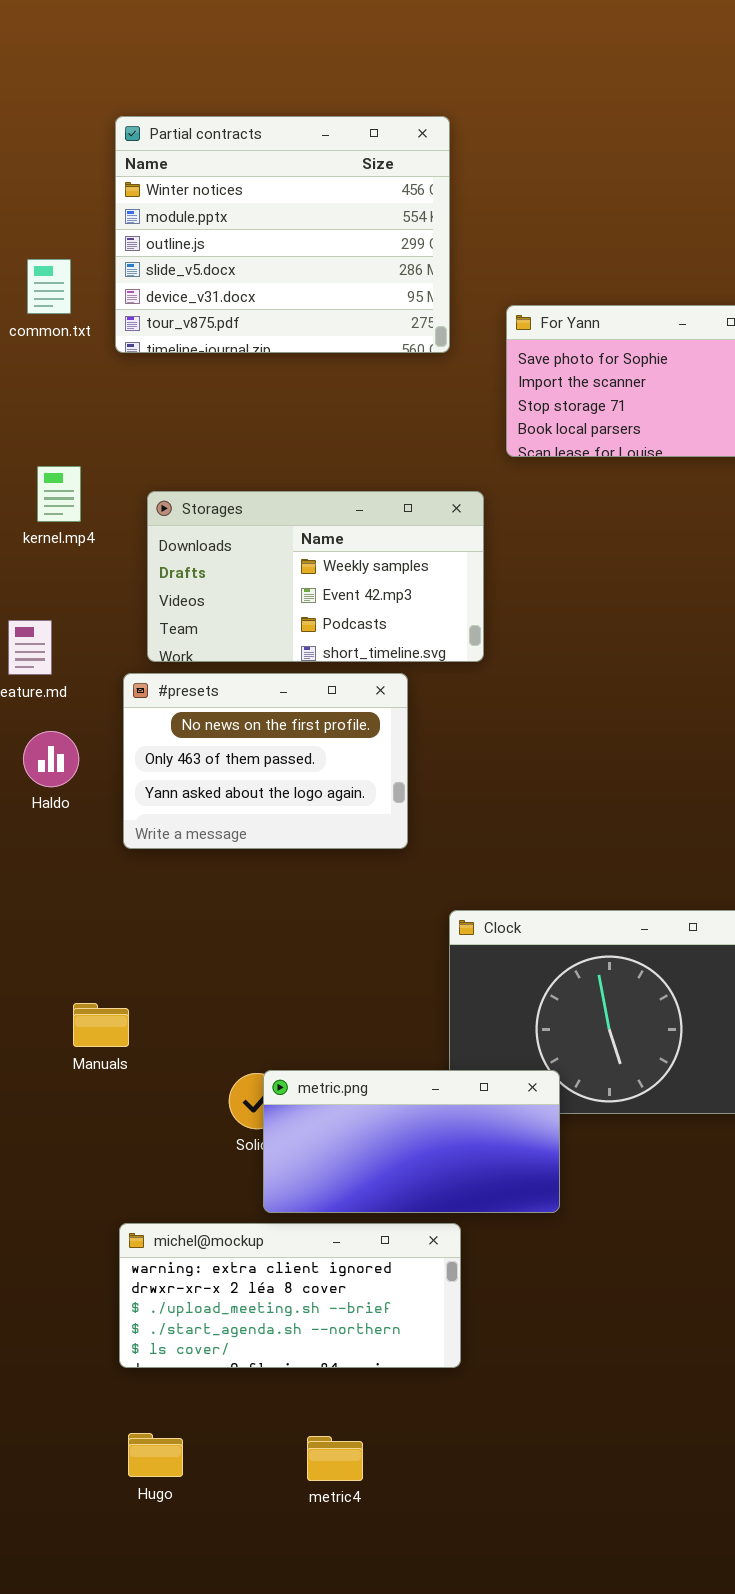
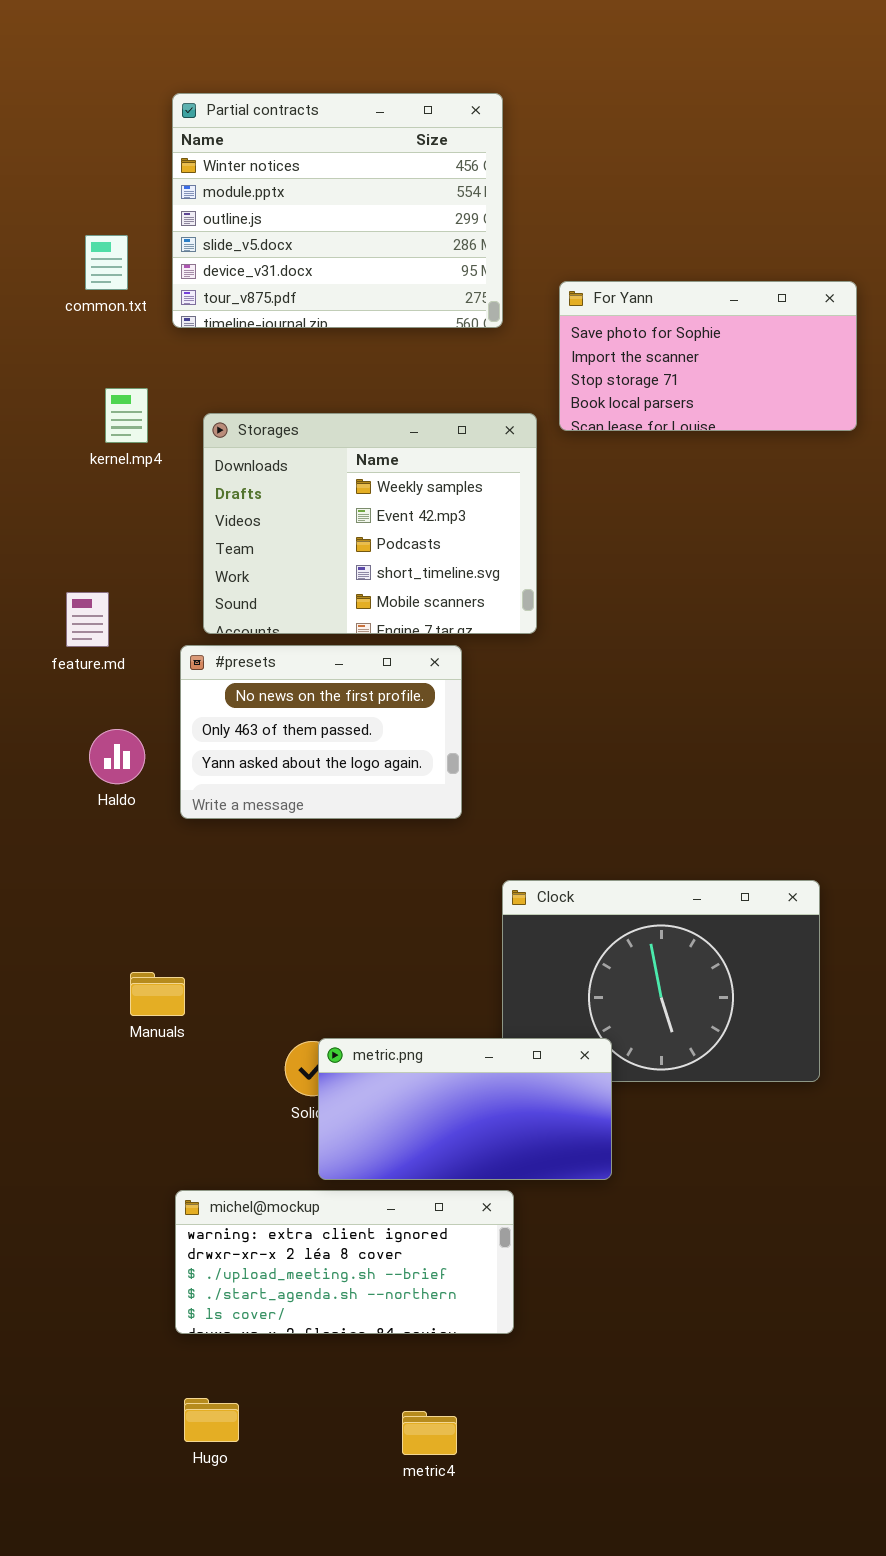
kernel.mp4: [37,466,81,522] -> [105,388,148,443], moved
Storages: [147,491,484,662] -> [203,413,537,634], resized
Haldo: [23,731,79,787] -> [89,729,145,784], moved
metric4: [307,1436,363,1481] -> [402,1411,457,1455], moved

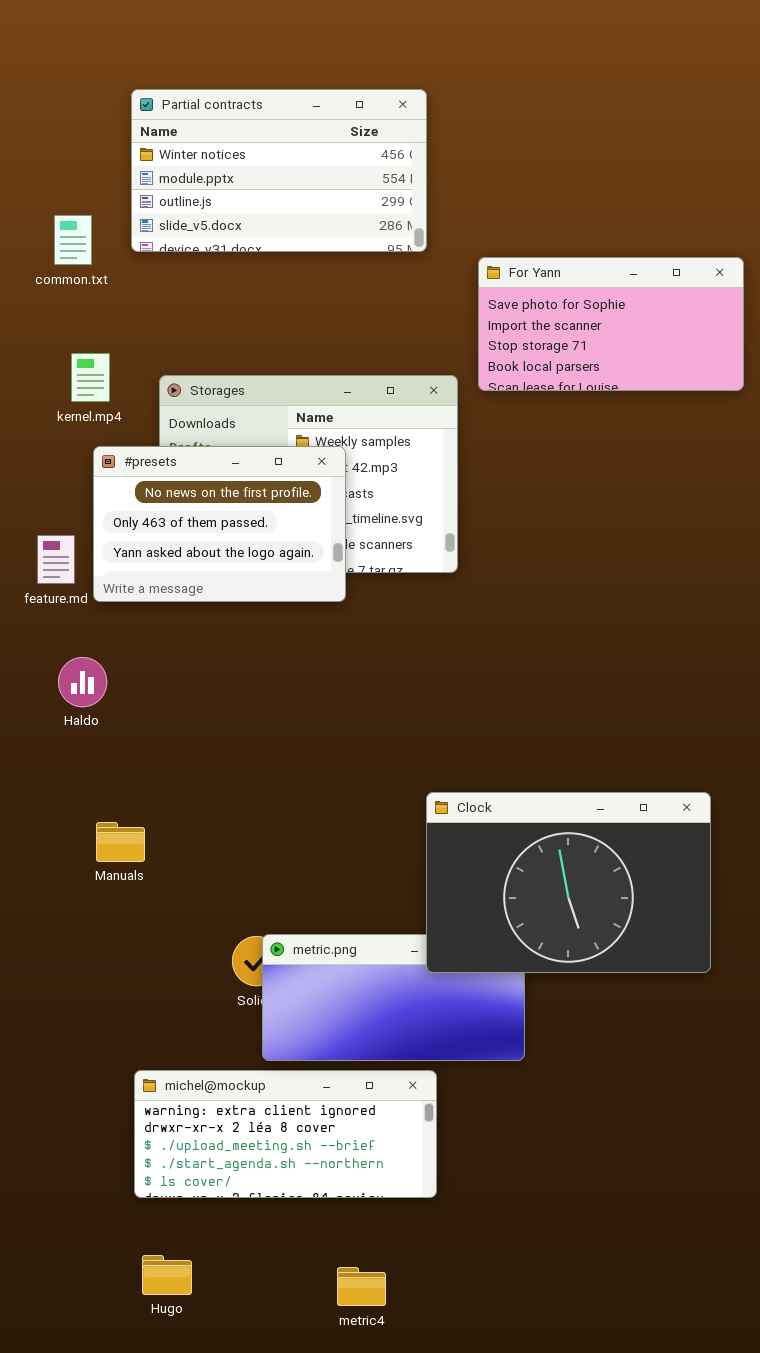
Partial contracts: [172,93,503,328] -> [131,89,427,252], resized
#presets: [180,645,462,819] -> [93,446,346,602], moved
Clock: [502,880,820,1082] -> [426,792,711,973], raised
Manuals: [130,972,185,1016] -> [96,822,145,862], moved

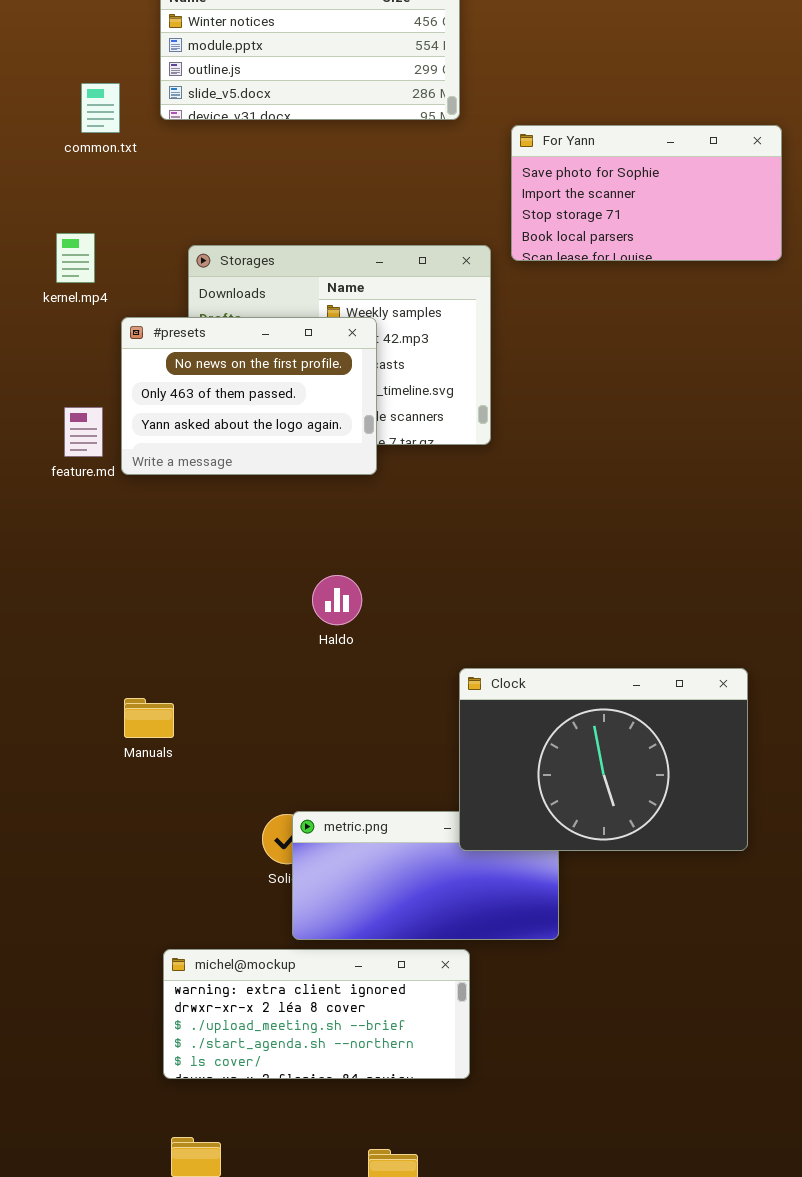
kernel.mp4: [71,353,110,402] -> [56,233,95,283], moved
Haldo: [58,657,107,707] -> [312,575,362,625], moved

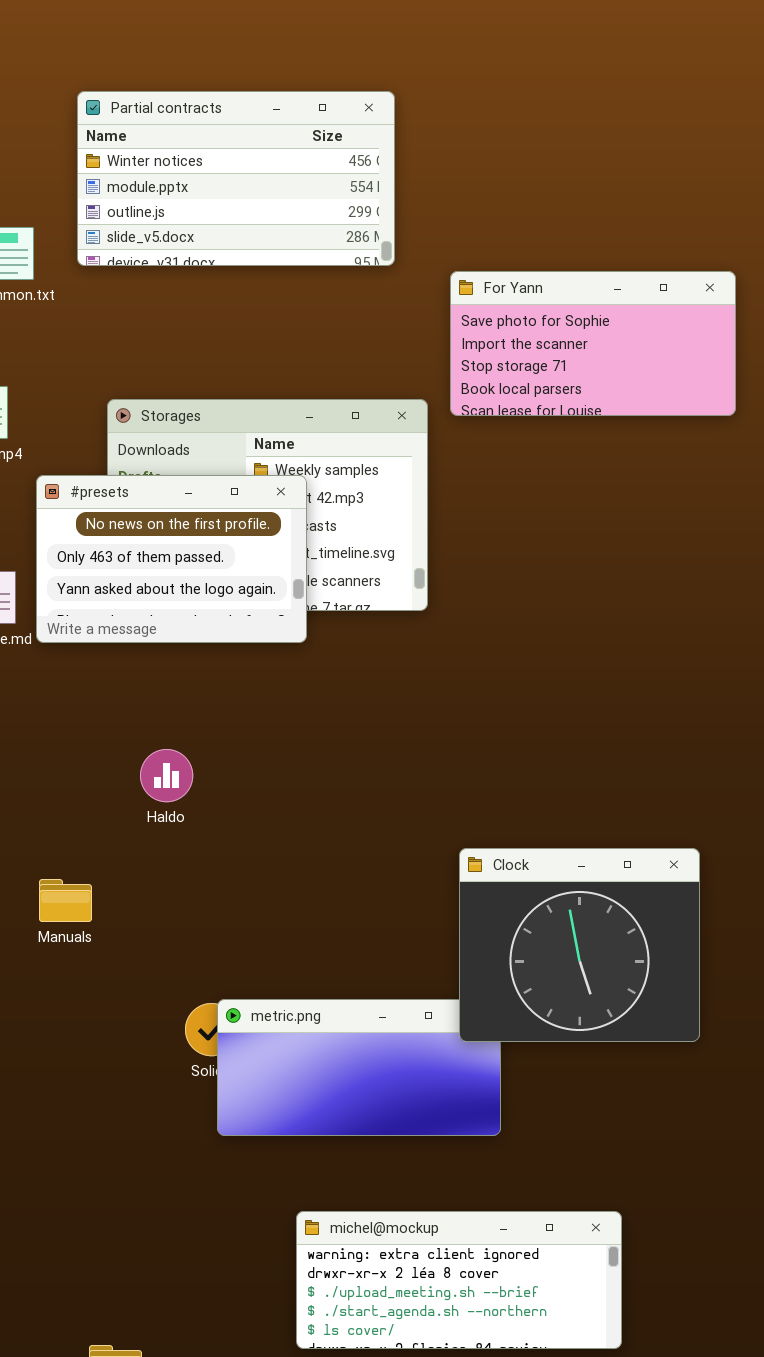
Haldo: [312,575,362,625] -> [140,749,193,802], moved
Clock: [459,668,748,851] -> [459,848,700,1042], resized
michel@mockup: [163,949,470,1079] -> [296,1211,622,1349], moved

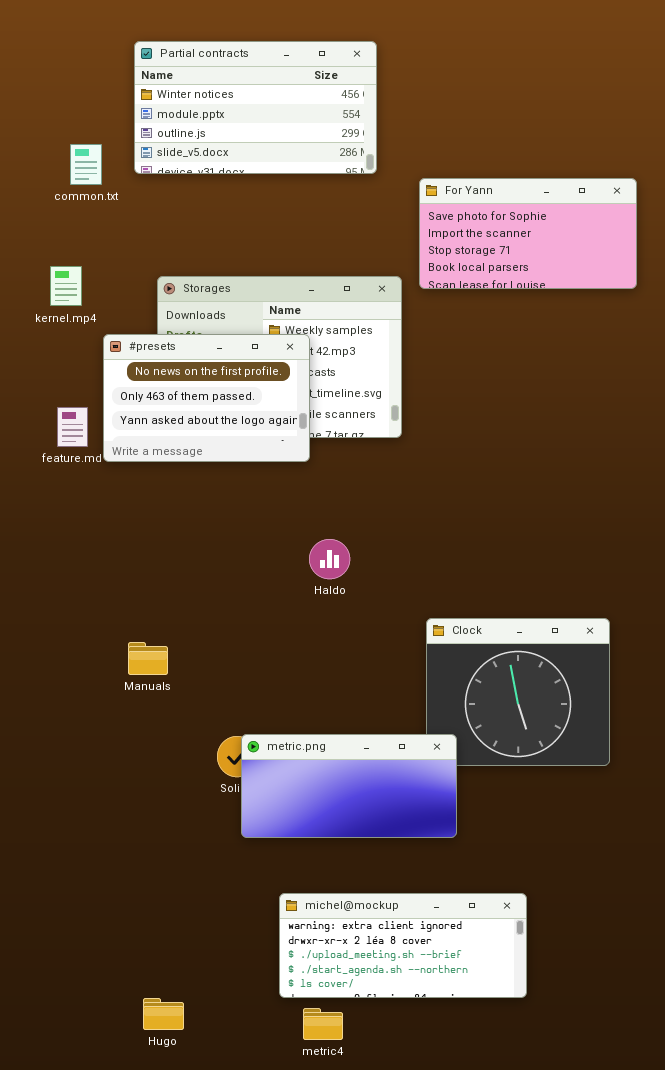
Haldo: [140,749,193,802] -> [309,539,350,579], moved
Manuals: [39,879,92,922] -> [128,642,168,675], moved
metric.png: [217,999,501,1136] -> [241,734,457,838], raised
michel@mockup: [296,1211,622,1349] -> [279,893,527,998], moved

